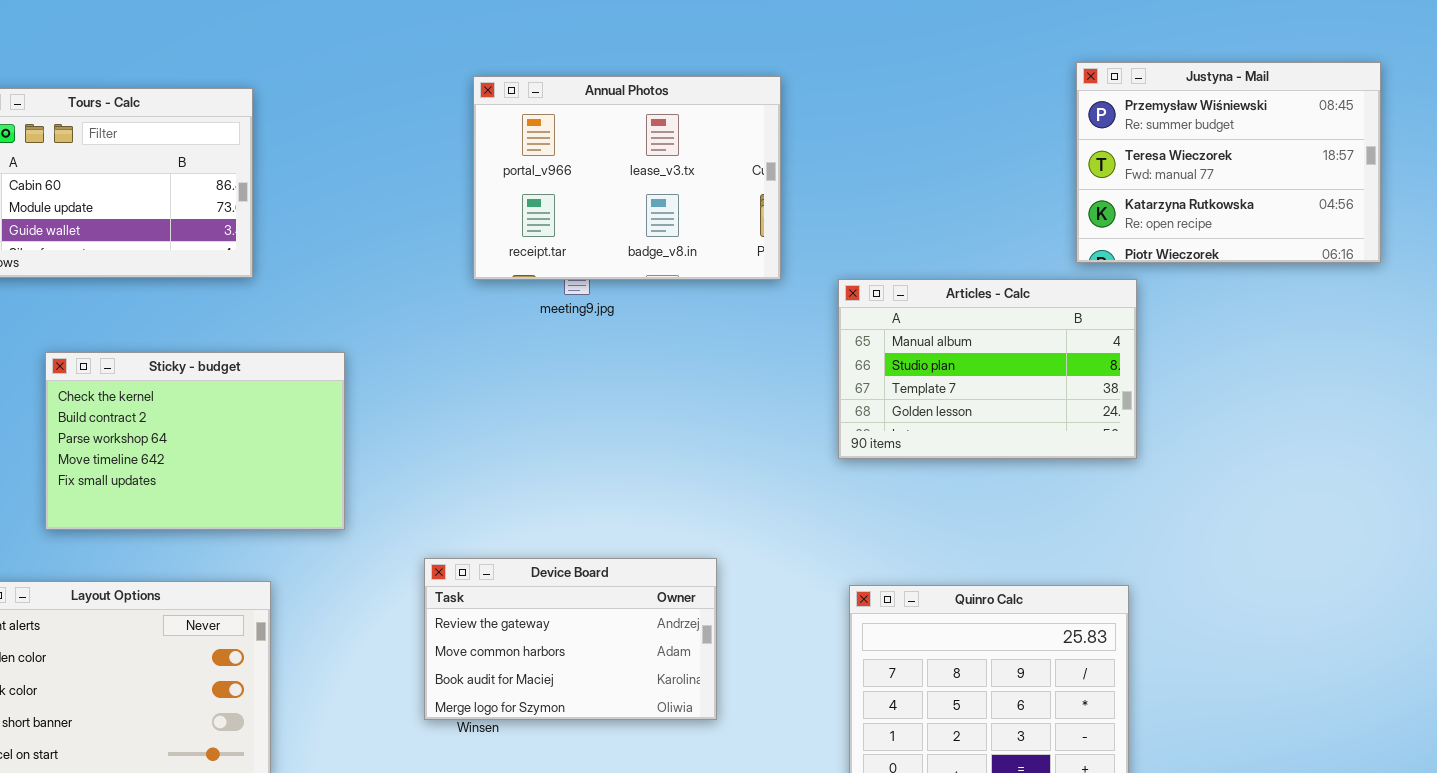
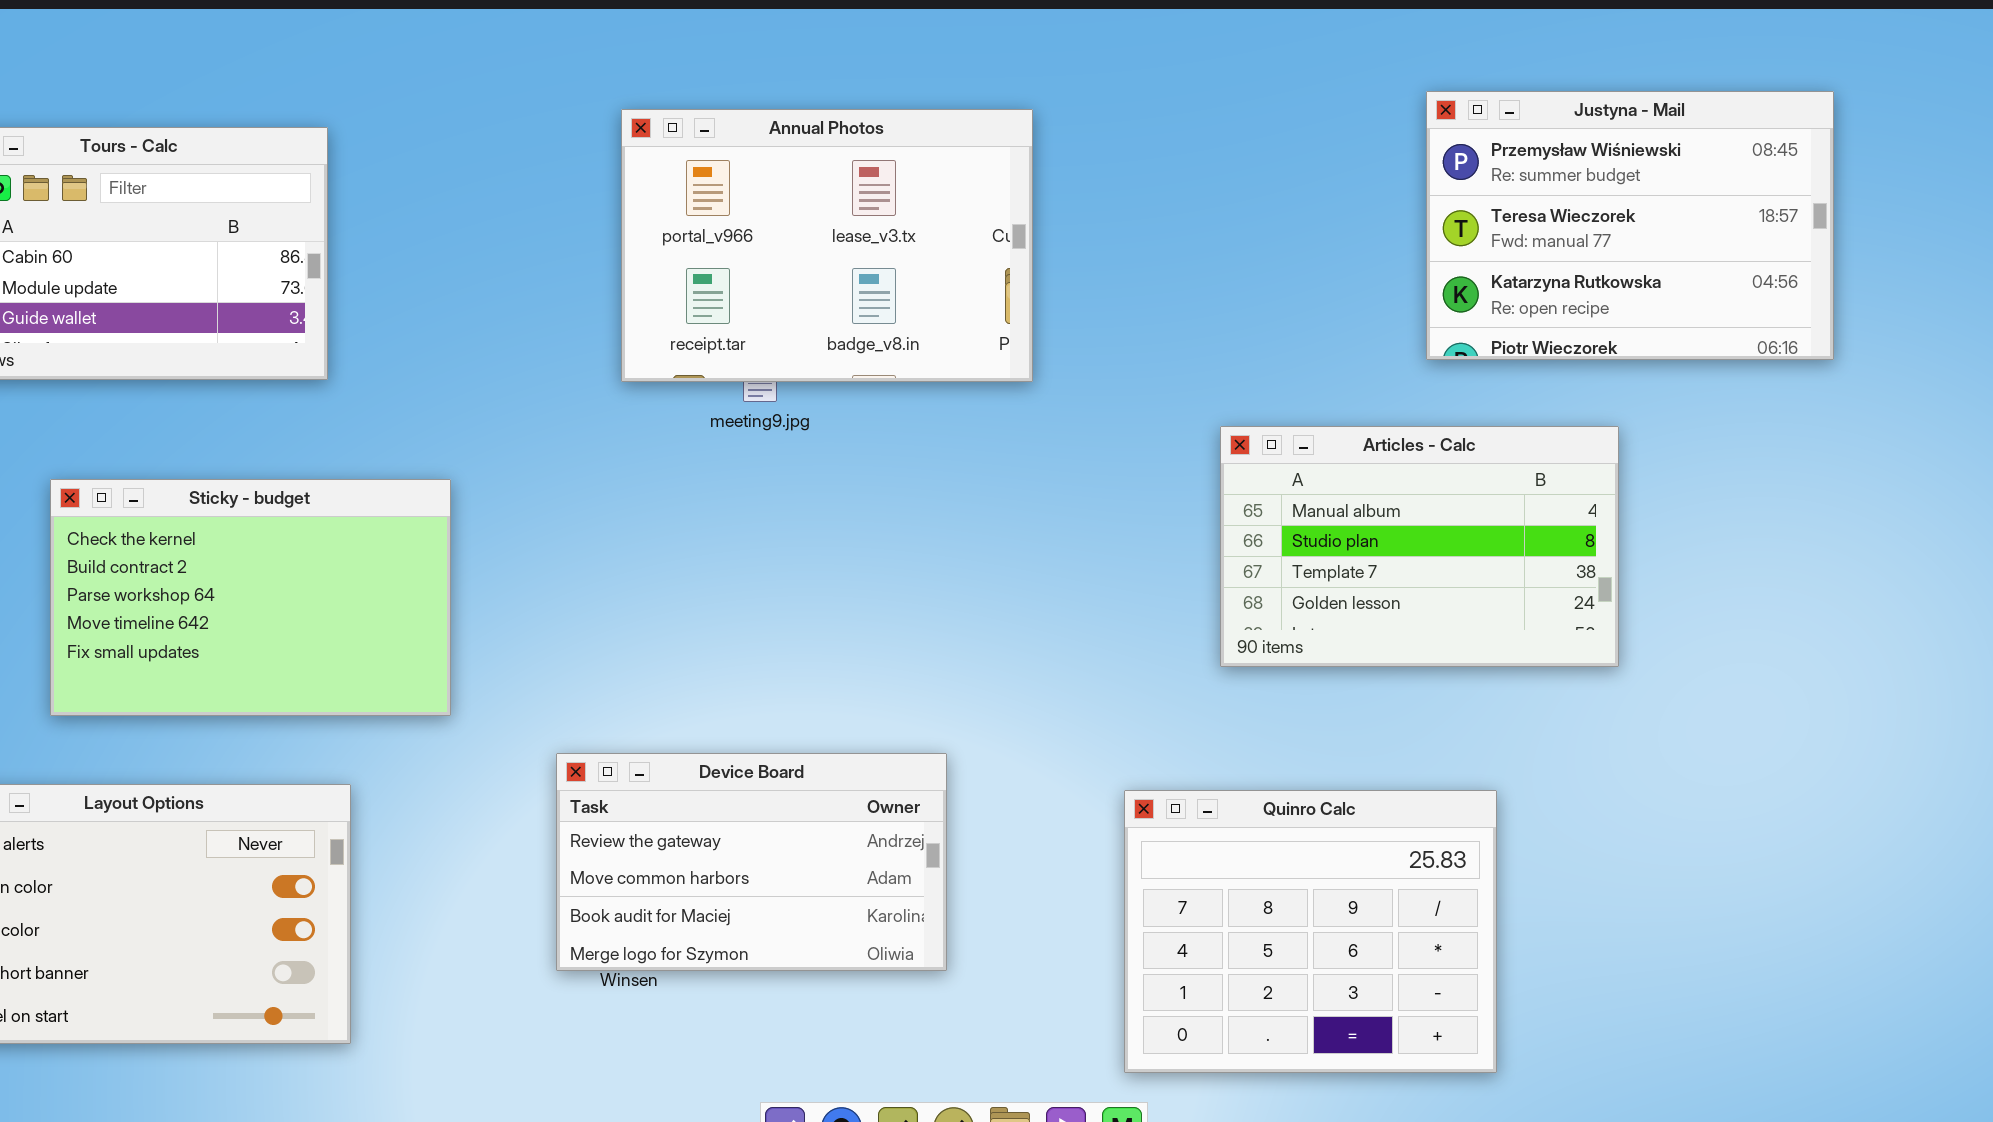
Articles - Calc: [838,279,1137,459] -> [1220,426,1619,667], moved

